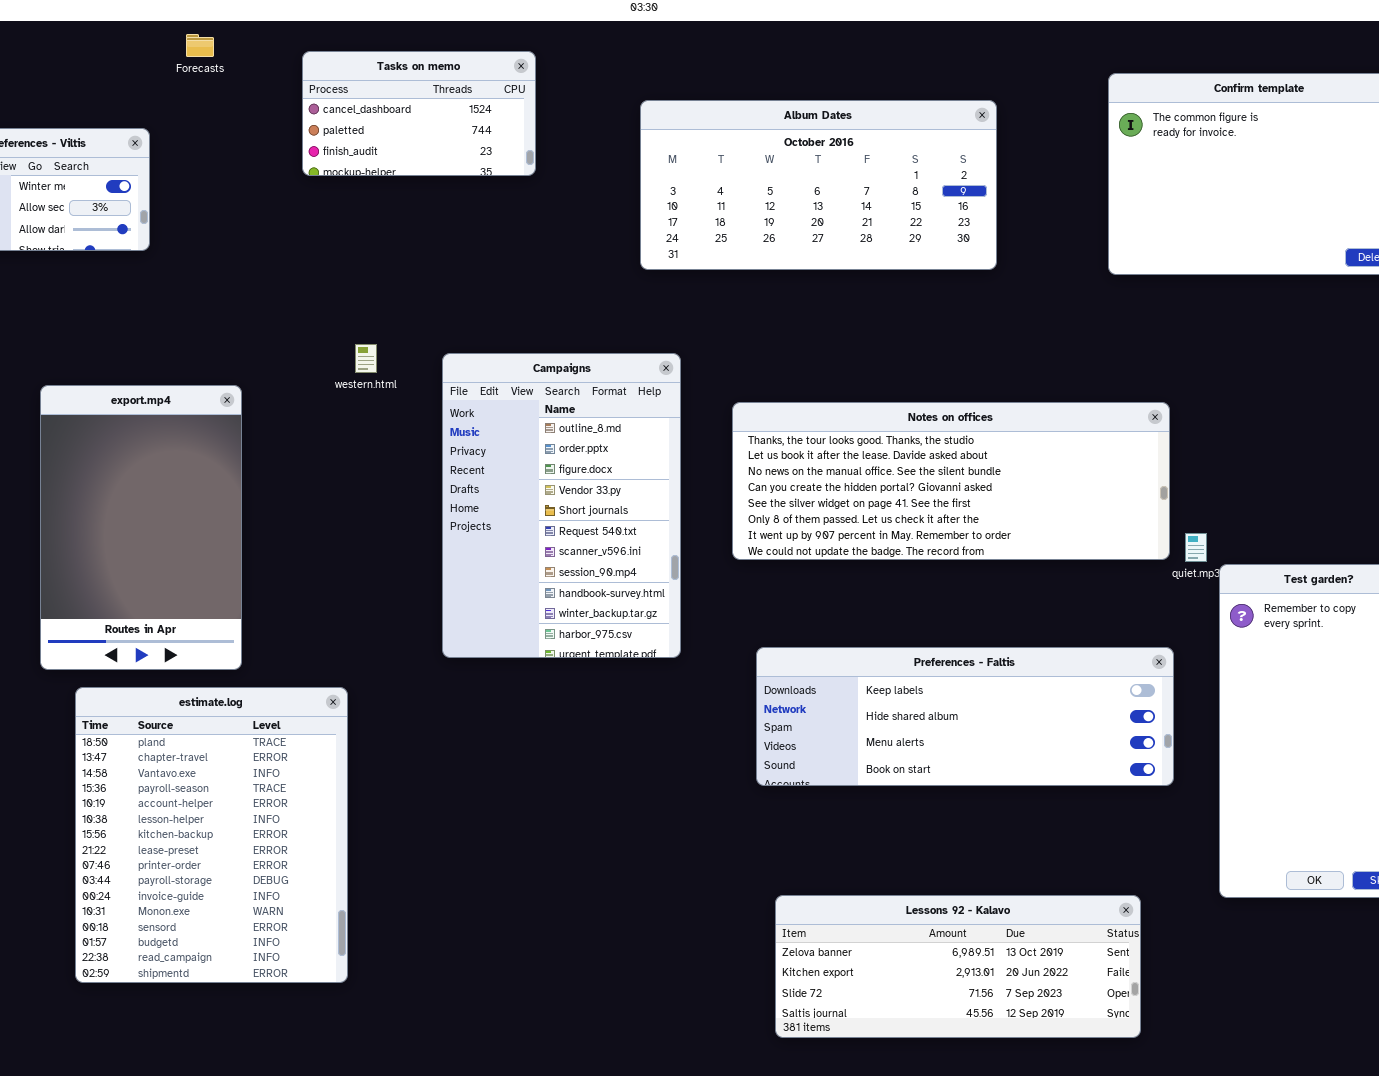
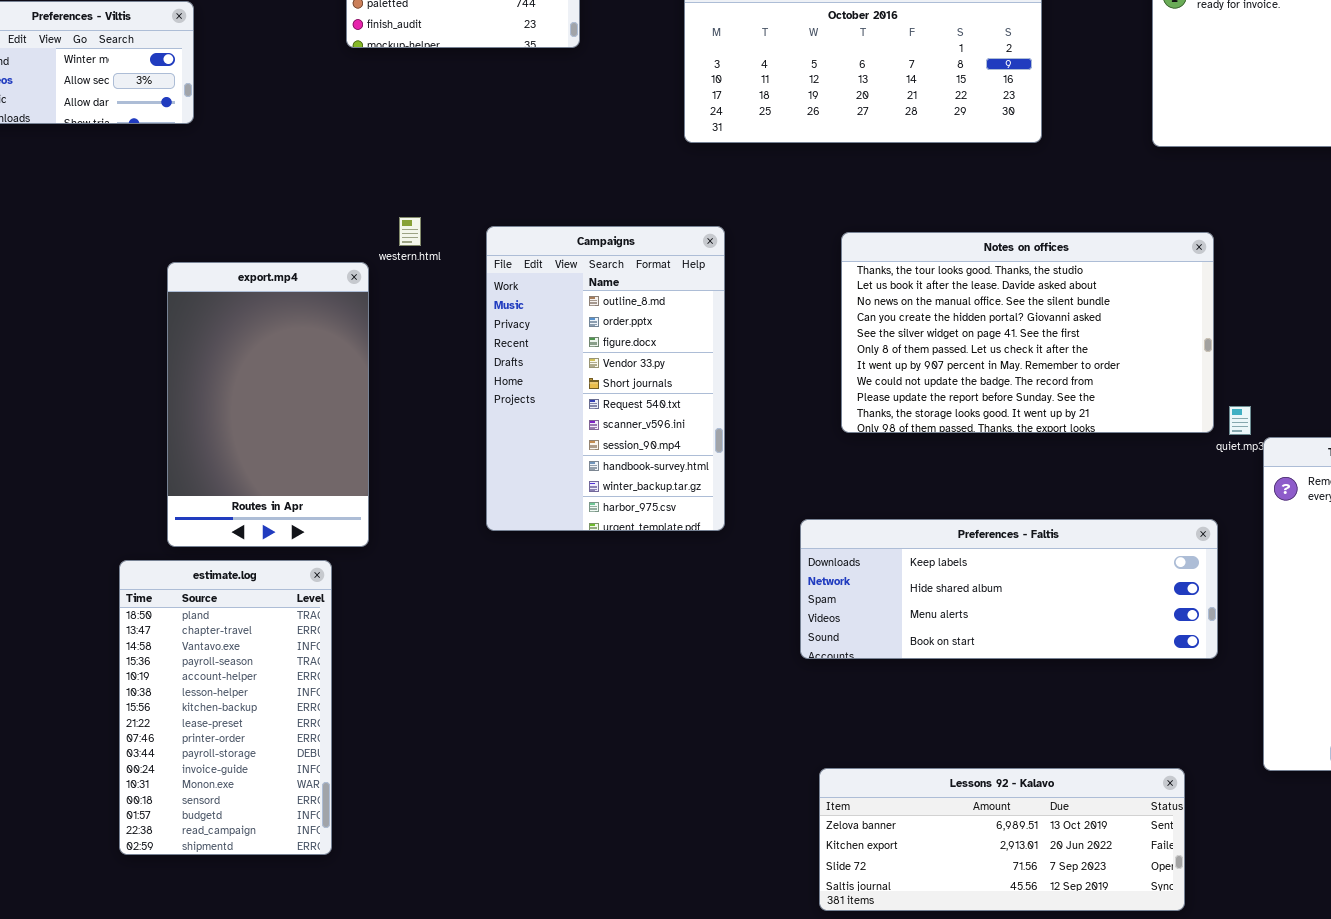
export.mp4: [40,385,242,670] -> [167,262,369,547], moved
Notes on offices: [732,402,1170,560] -> [841,232,1214,433], resized
estimate.log: [75,687,348,983] -> [119,560,332,855], resized

